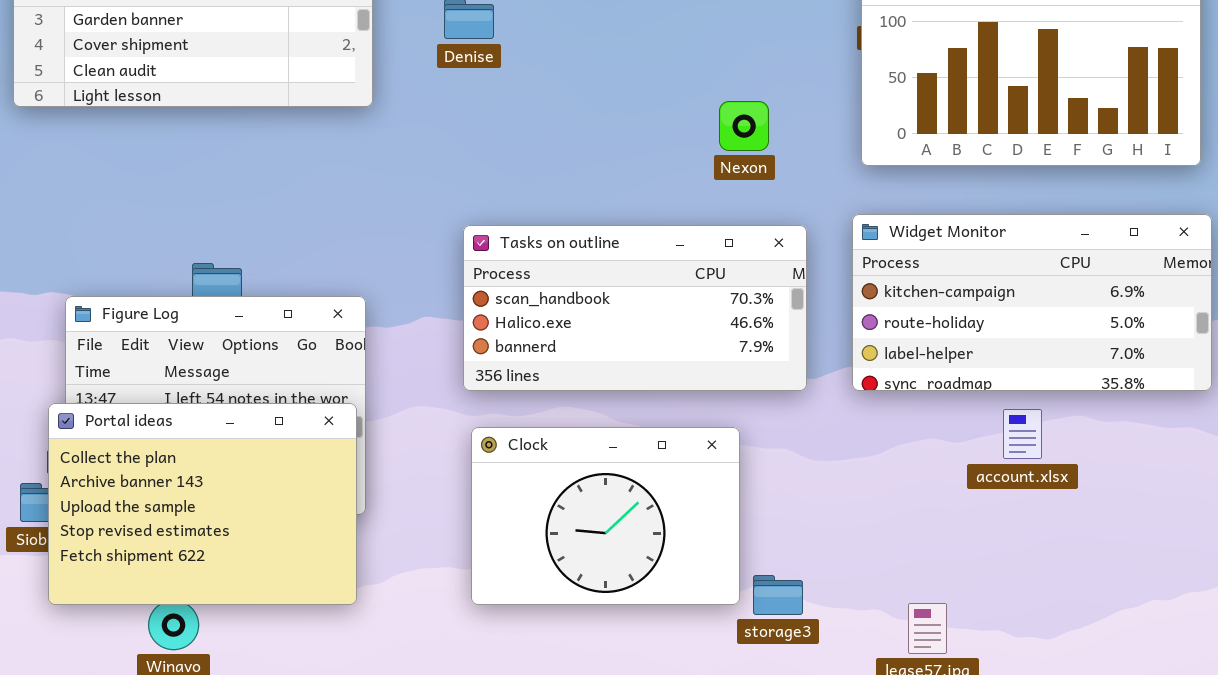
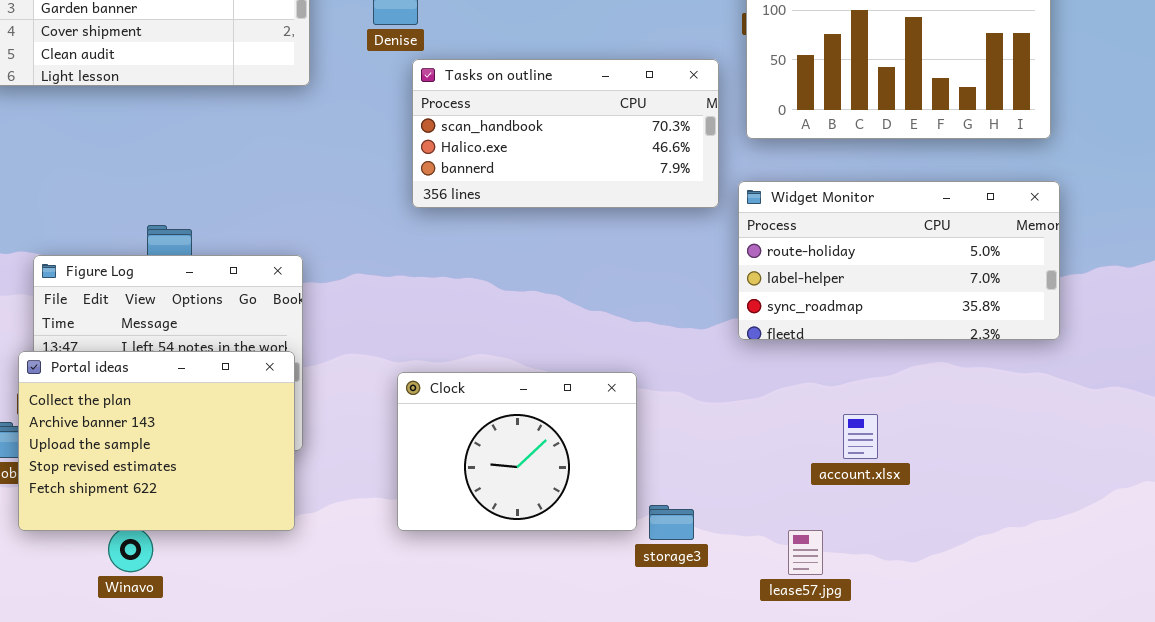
Widget Monitor: [852,214,1212,391] -> [738,181,1060,340], scrolled down 1 row
Tasks on outline: [463,225,807,391] -> [412,59,719,208], moved
account.xlsx: [1003,409,1042,459] -> [843,414,878,459], moved

